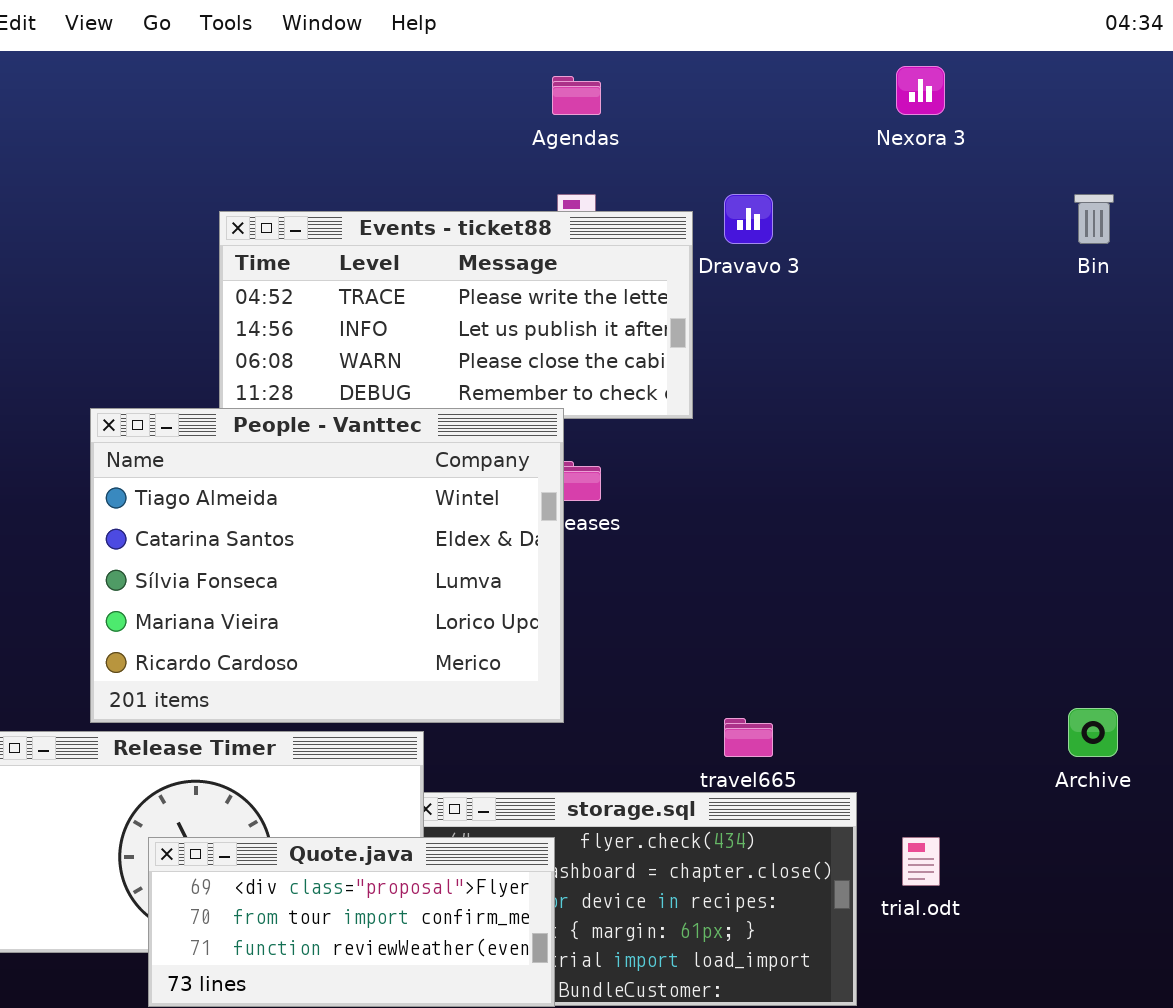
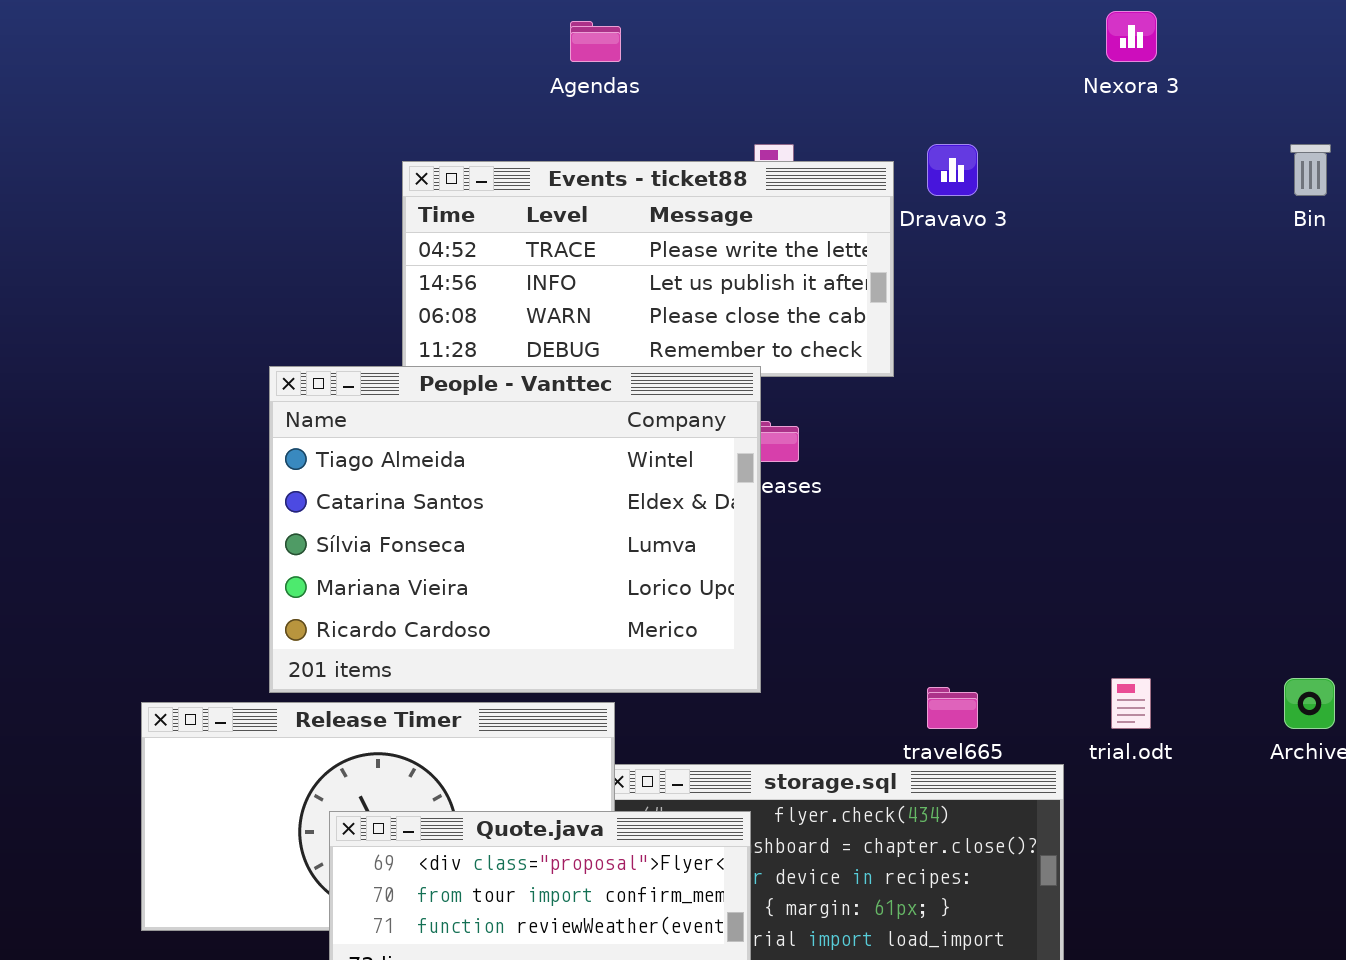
Agendas: [552,76,601,115] -> [570,21,621,62], moved
trial.odt: [902,837,940,886] -> [1111,678,1151,729], moved

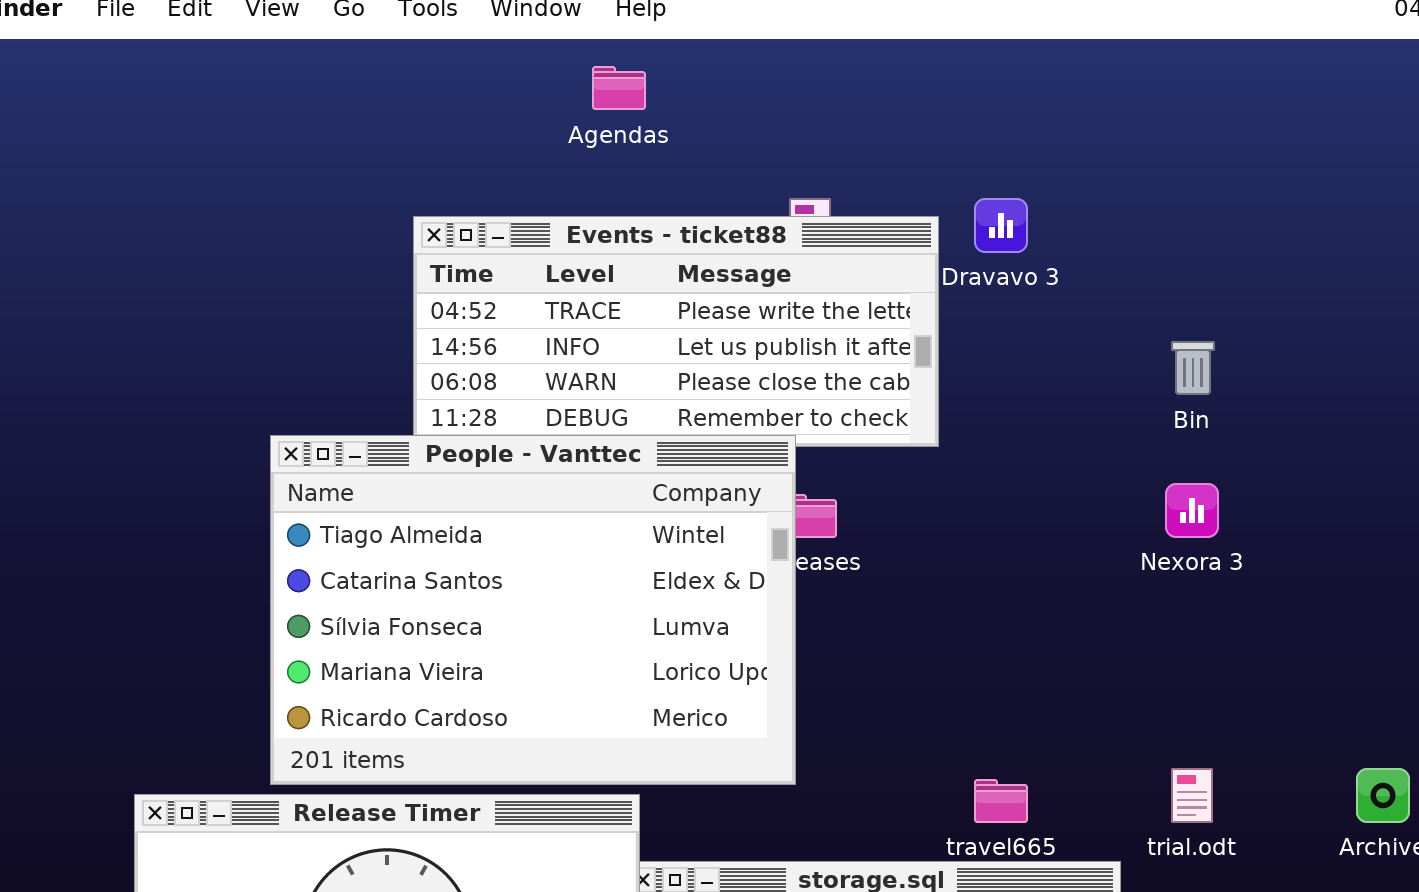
Nexora 3: [1106,11,1157,62] -> [1165,483,1219,538], moved
Bin: [1290,144,1331,196] -> [1171,341,1215,395], moved

